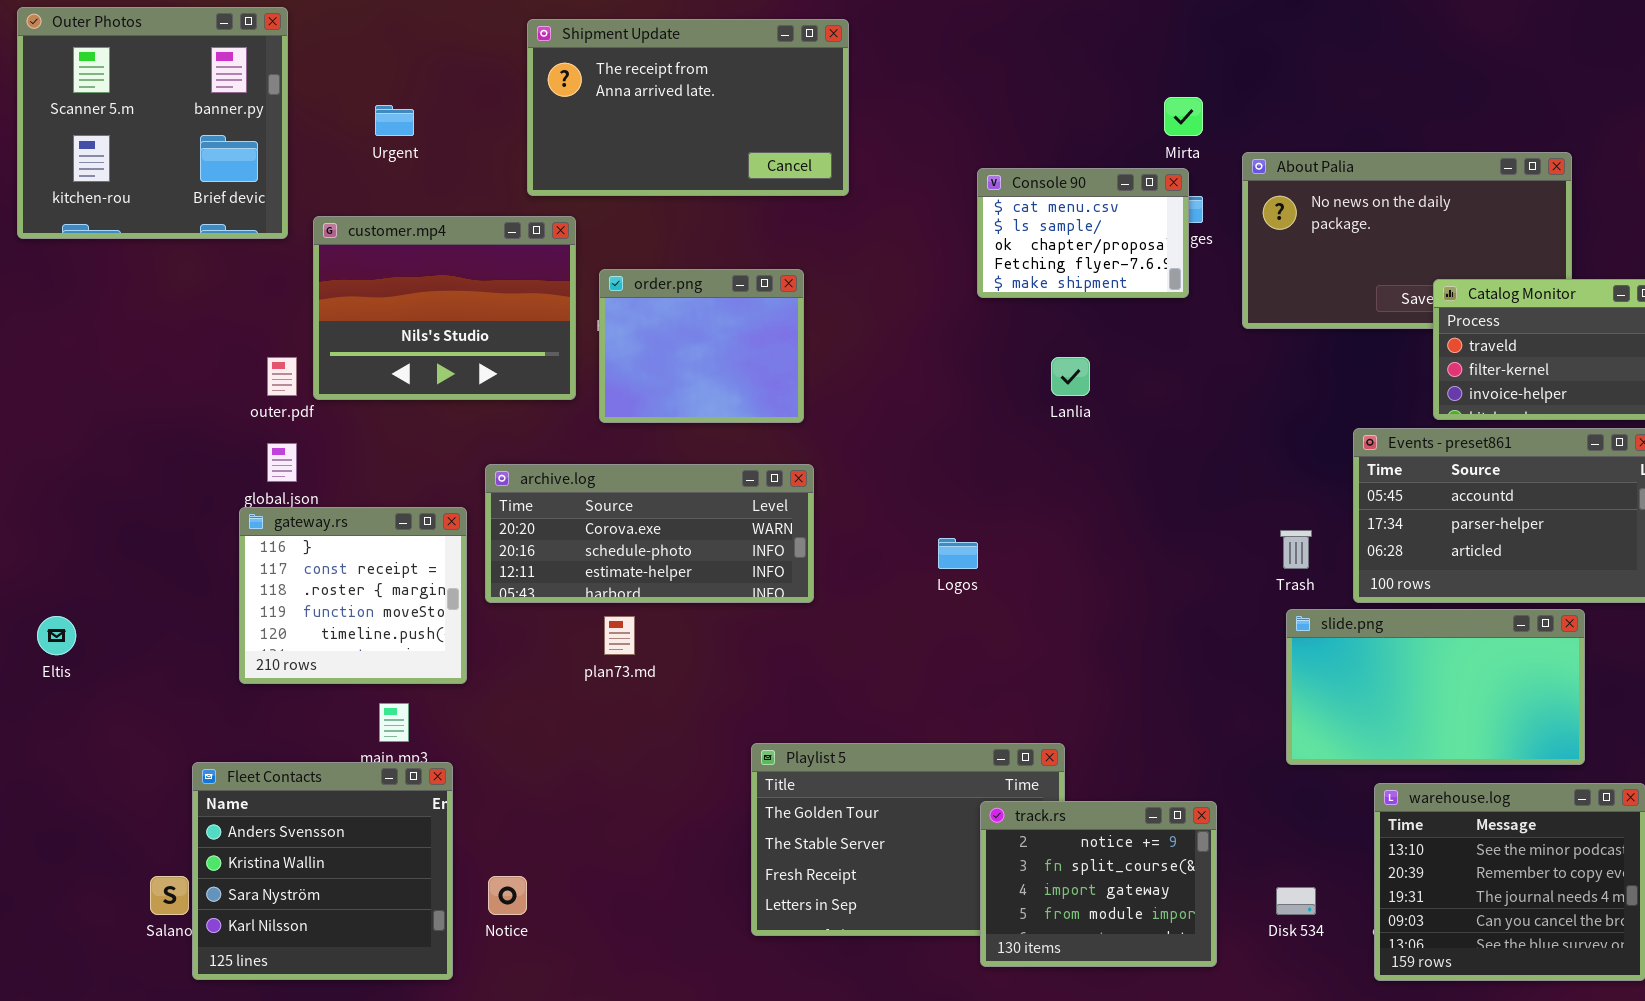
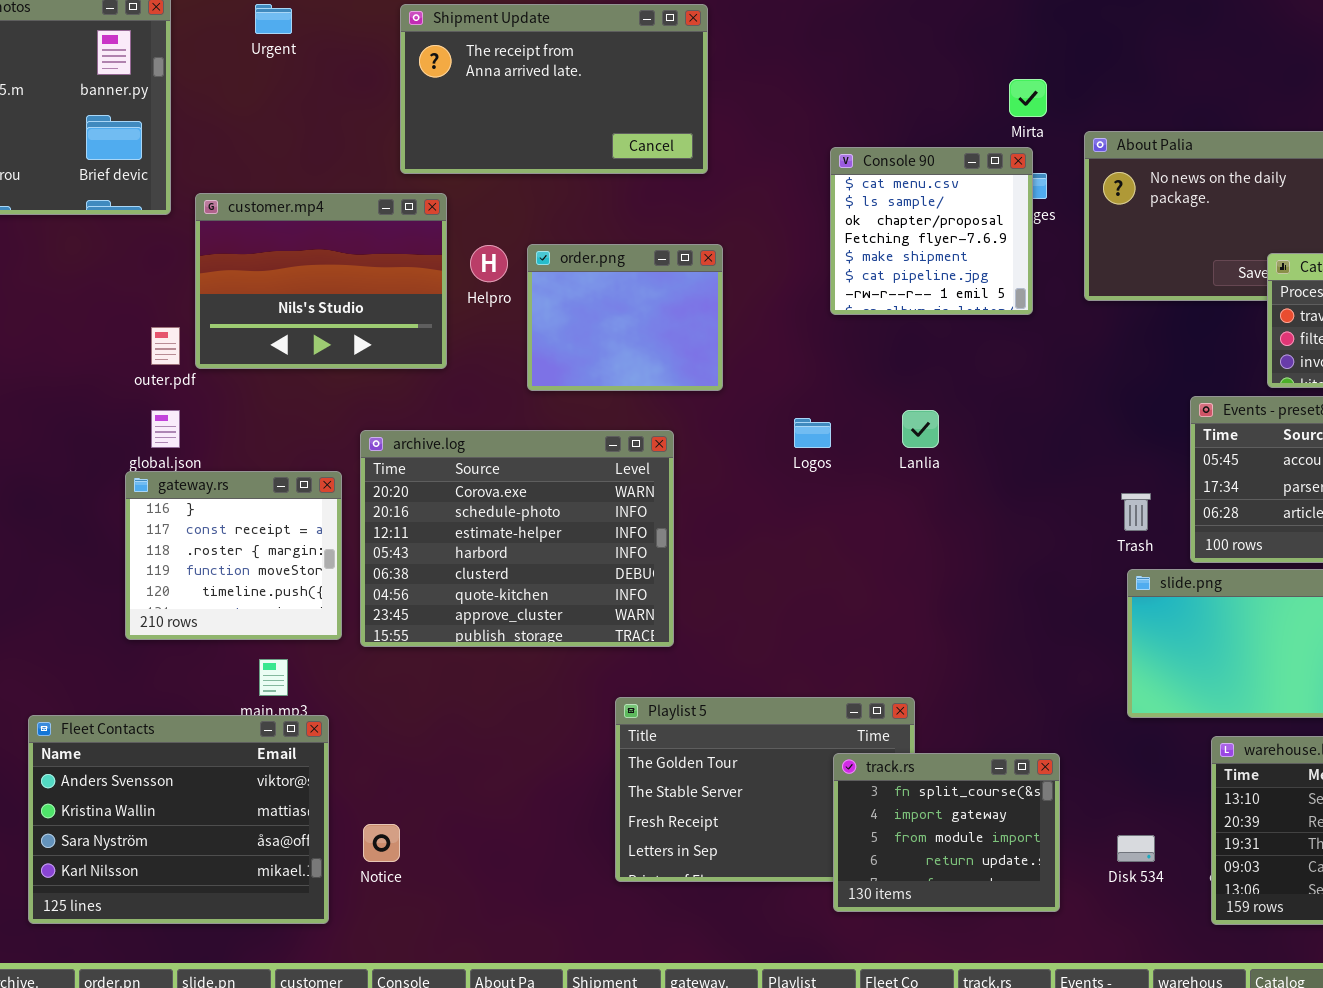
Urgent: [375,105,414,136] -> [255,4,292,34], moved
Console 90: [977,168,1189,298] -> [830,147,1033,315], resized
order.png: [599,269,804,423] -> [527,244,723,391], moved
Lanlia: [1051,357,1090,396] -> [902,410,939,448], moved
archive.log: [485,464,814,603] -> [360,430,674,647], resized
Logos: [938,538,978,569] -> [794,418,831,448], moved
Fleet Contacts: [192,762,453,980] -> [28,715,329,924], resized
track.rs: [980,801,1217,967] -> [833,753,1060,912], scrolled down 1 row

